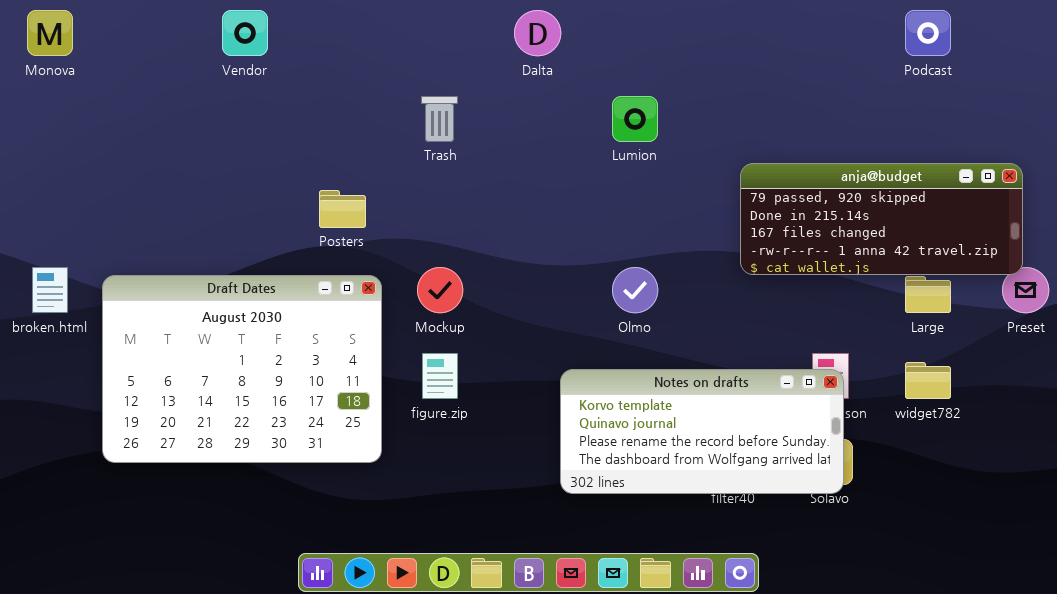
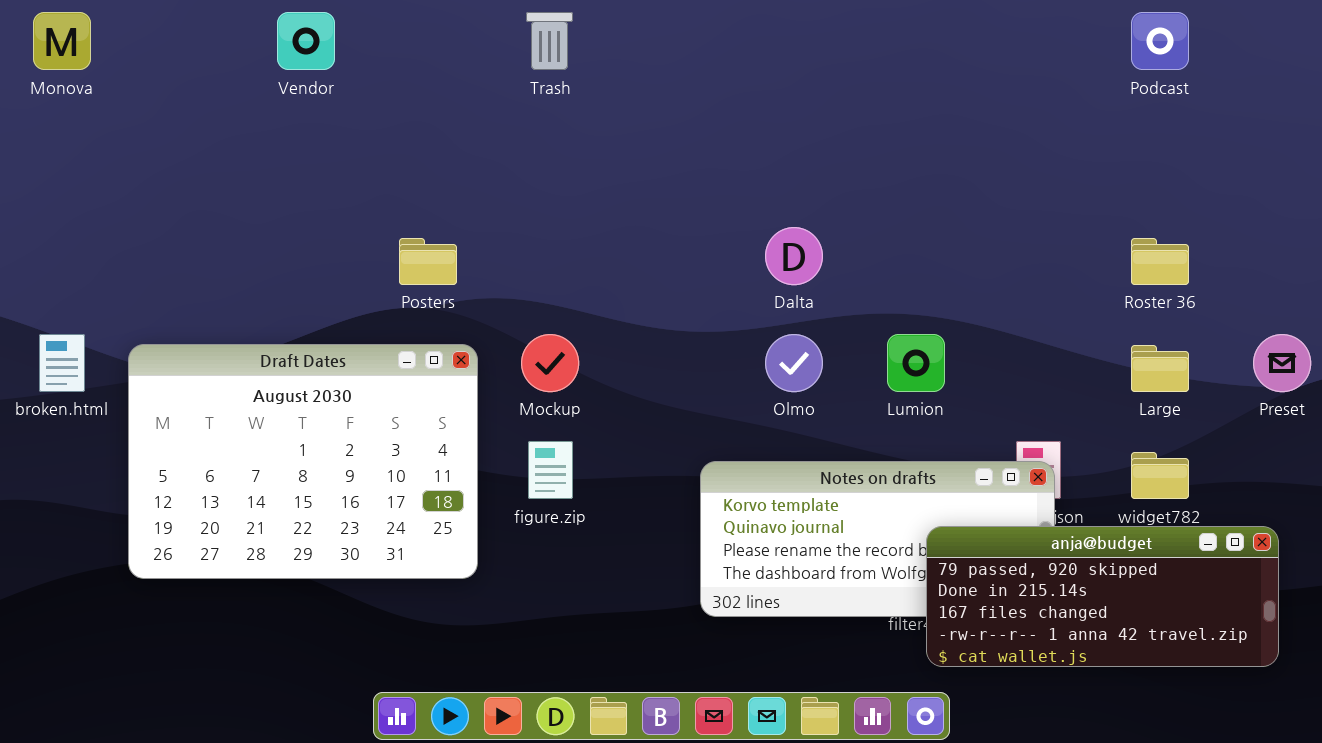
Dalta: [514,10,561,56] -> [765,227,823,285], moved
Trash: [421,96,458,142] -> [526,12,573,70], moved
Lumion: [612,96,658,142] -> [887,334,945,392], moved
anja@budget: [740,163,1023,275] -> [926,526,1279,667], moved

